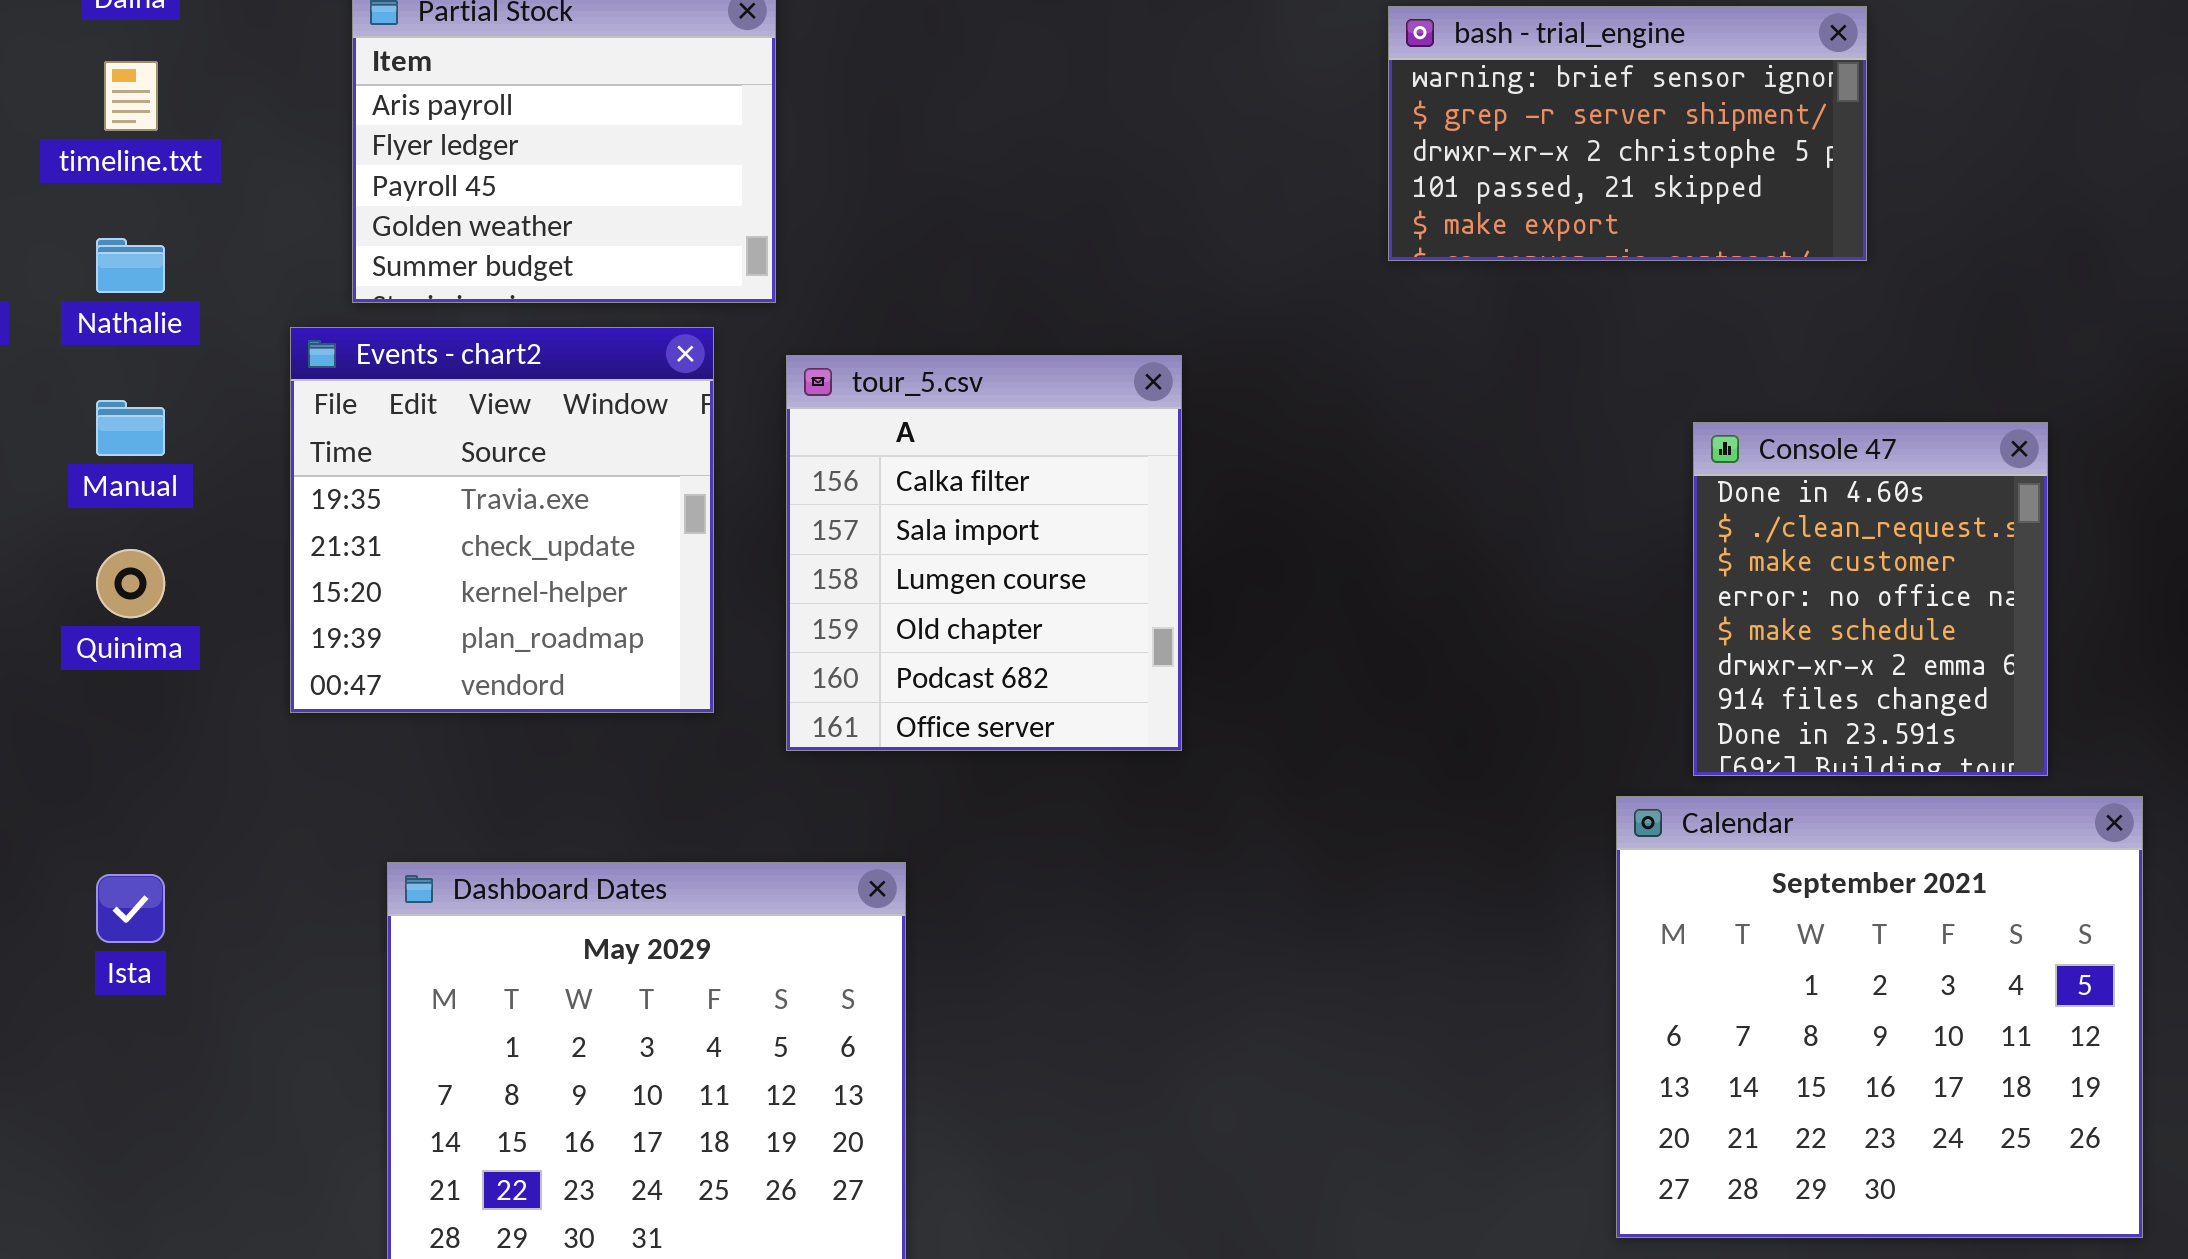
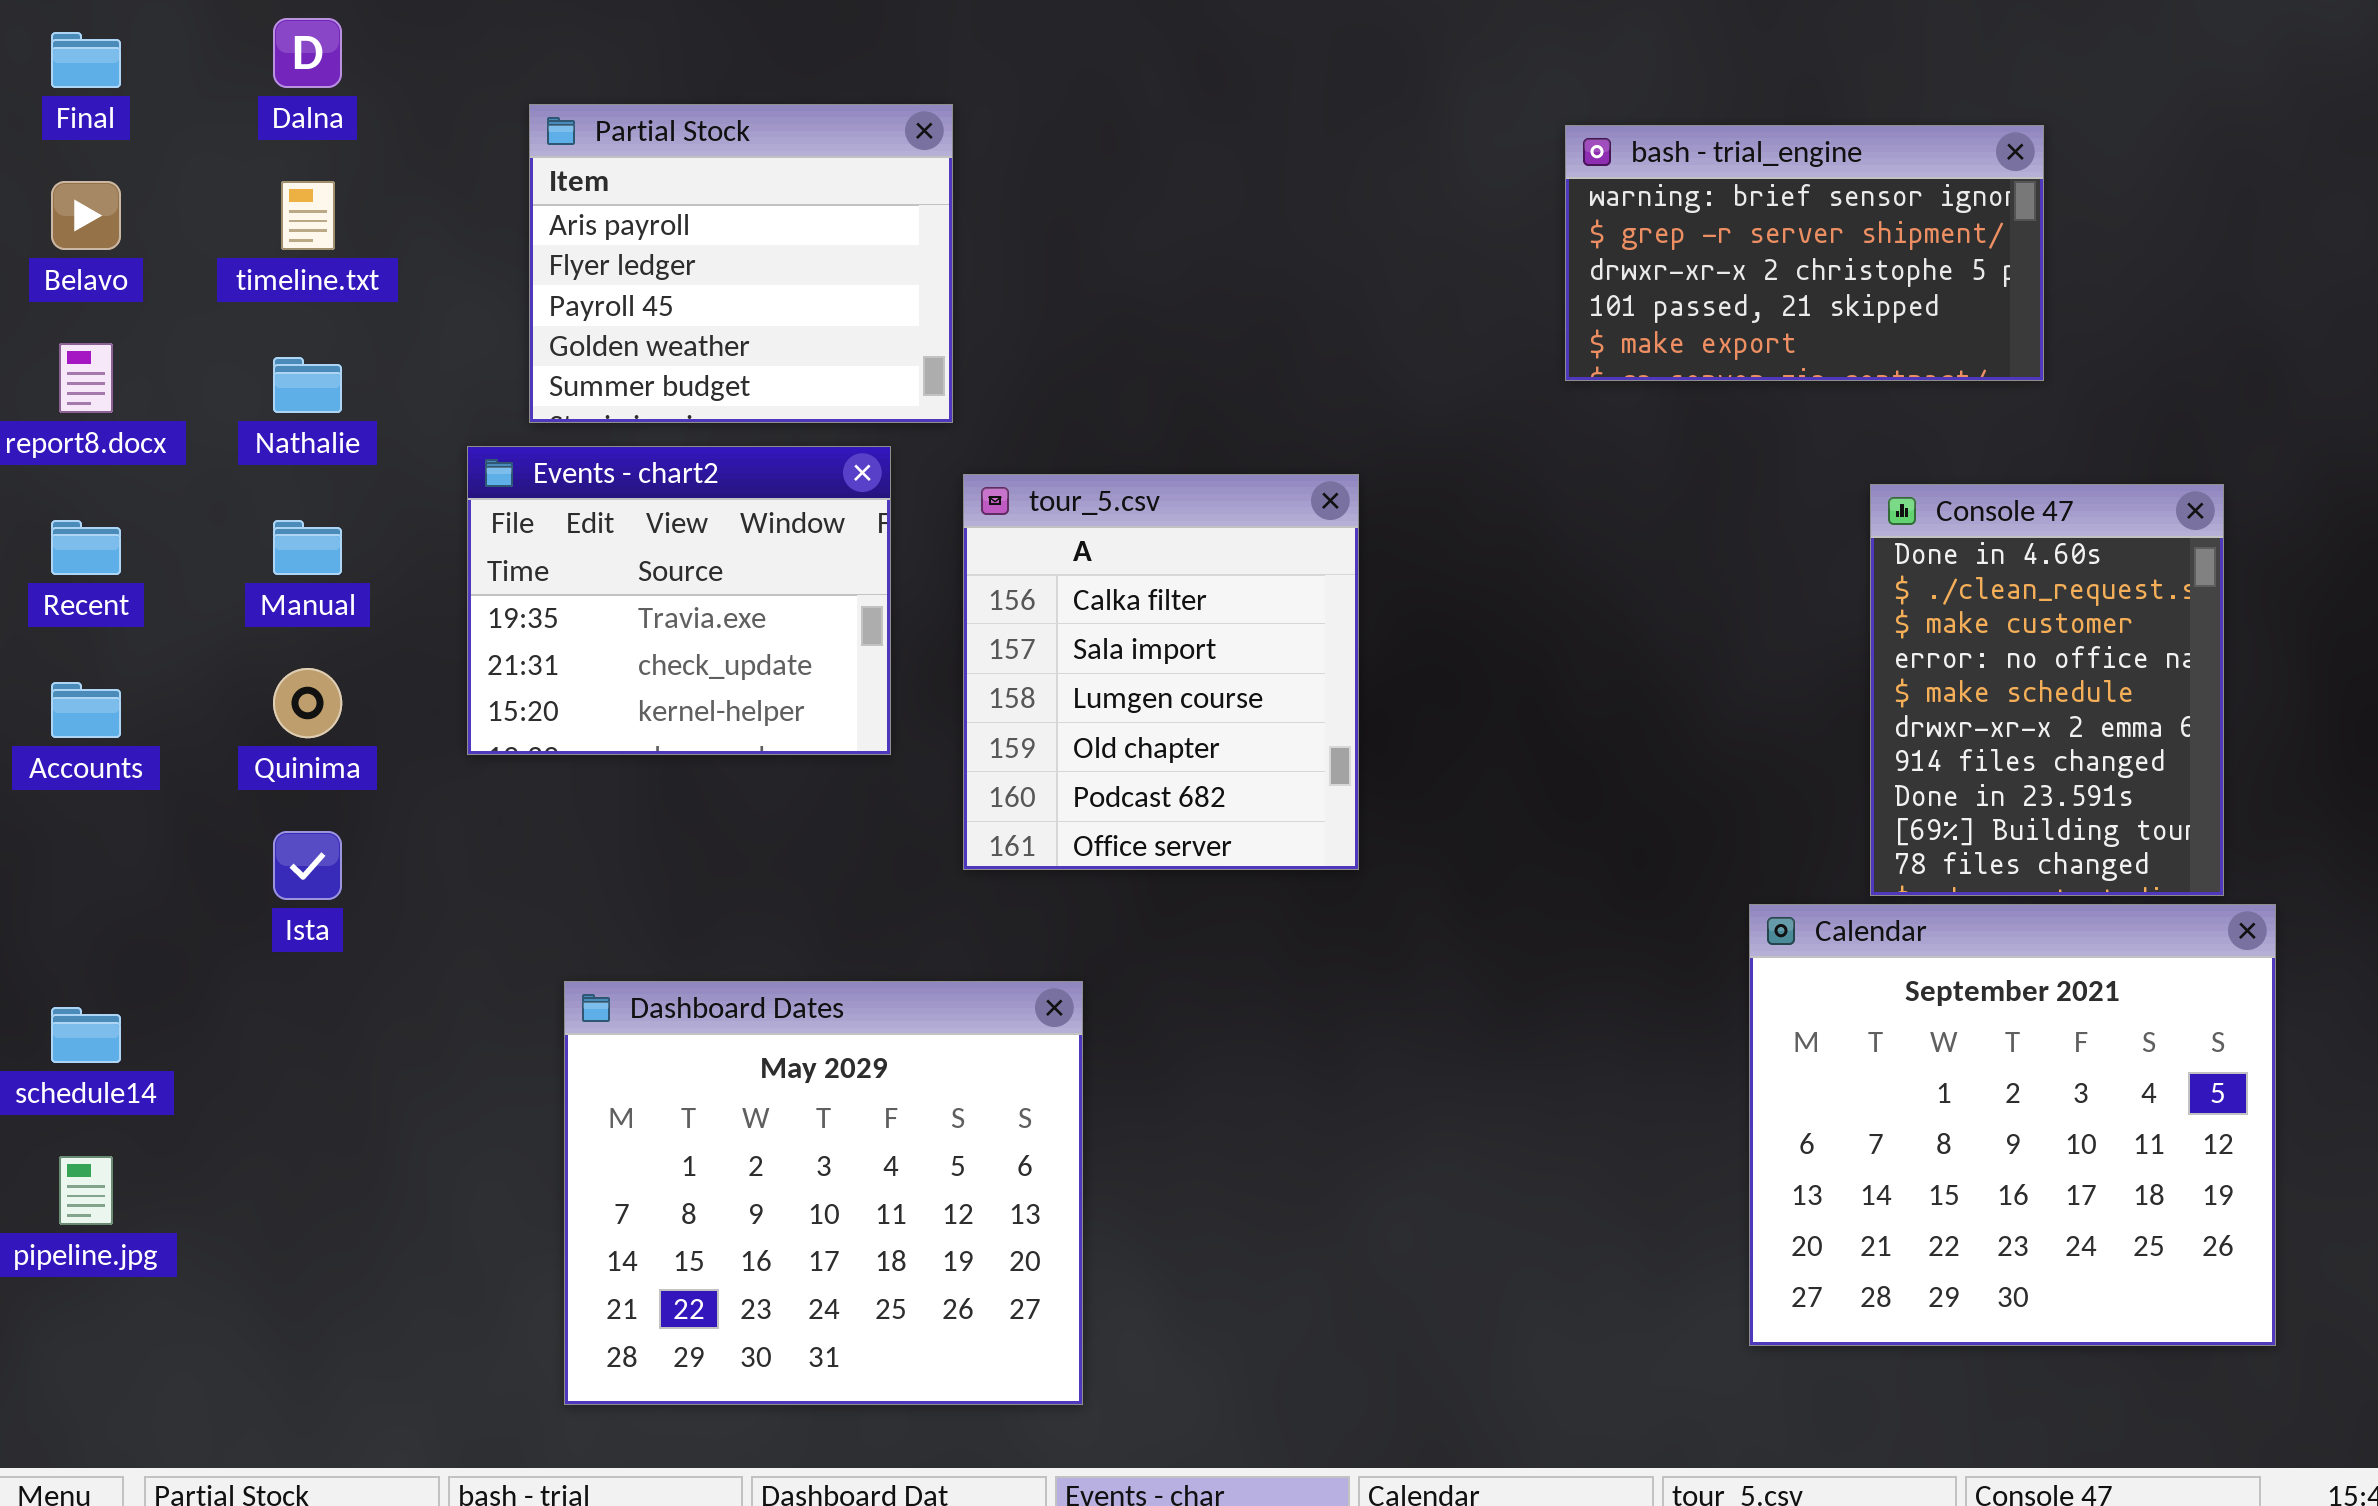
Events - chart2: [290,327,714,713] -> [467,446,891,755], resized
Console 47: [1693,422,2048,776] -> [1870,484,2224,896], resized
Calendar: [1616,796,2143,1238] -> [1749,904,2276,1346], moved
Ista: [96,874,165,943] -> [273,831,342,900], moved

